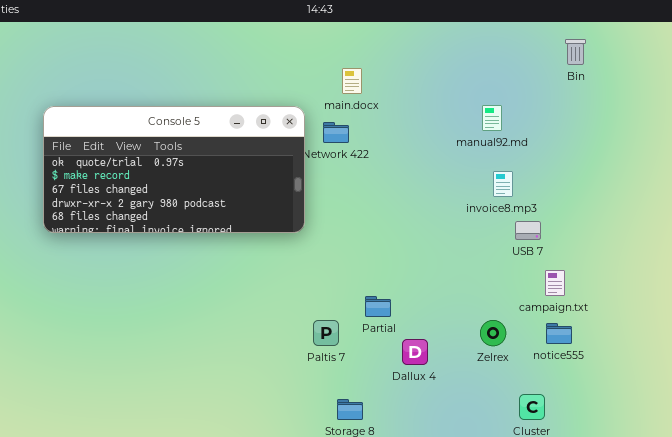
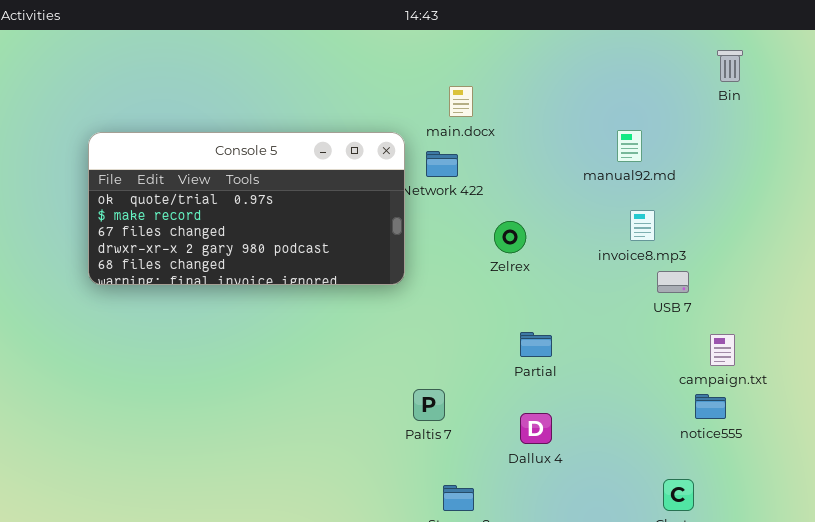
campaign.txt: [545,270,565,296] -> [710,334,735,366], moved
Partial: [365,296,391,317] -> [520,332,552,357], moved
Zelrex: [480,320,506,346] -> [494,221,526,253], moved

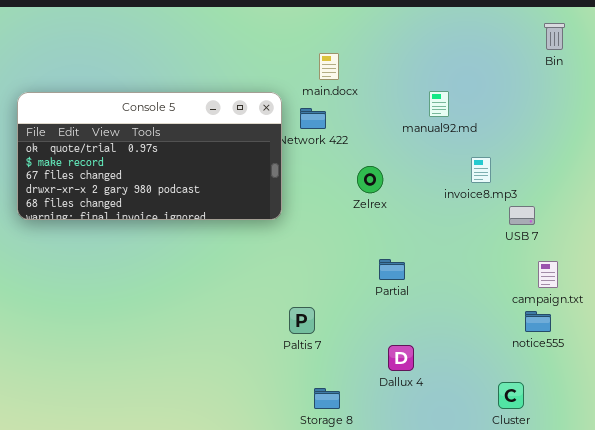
manual92.md: [617,130,642,162] -> [429,91,449,117], moved
USB 7: [657,271,689,293] -> [509,206,535,225], moved
Dallux 4: [520,413,552,444] -> [388,345,414,371], moved

